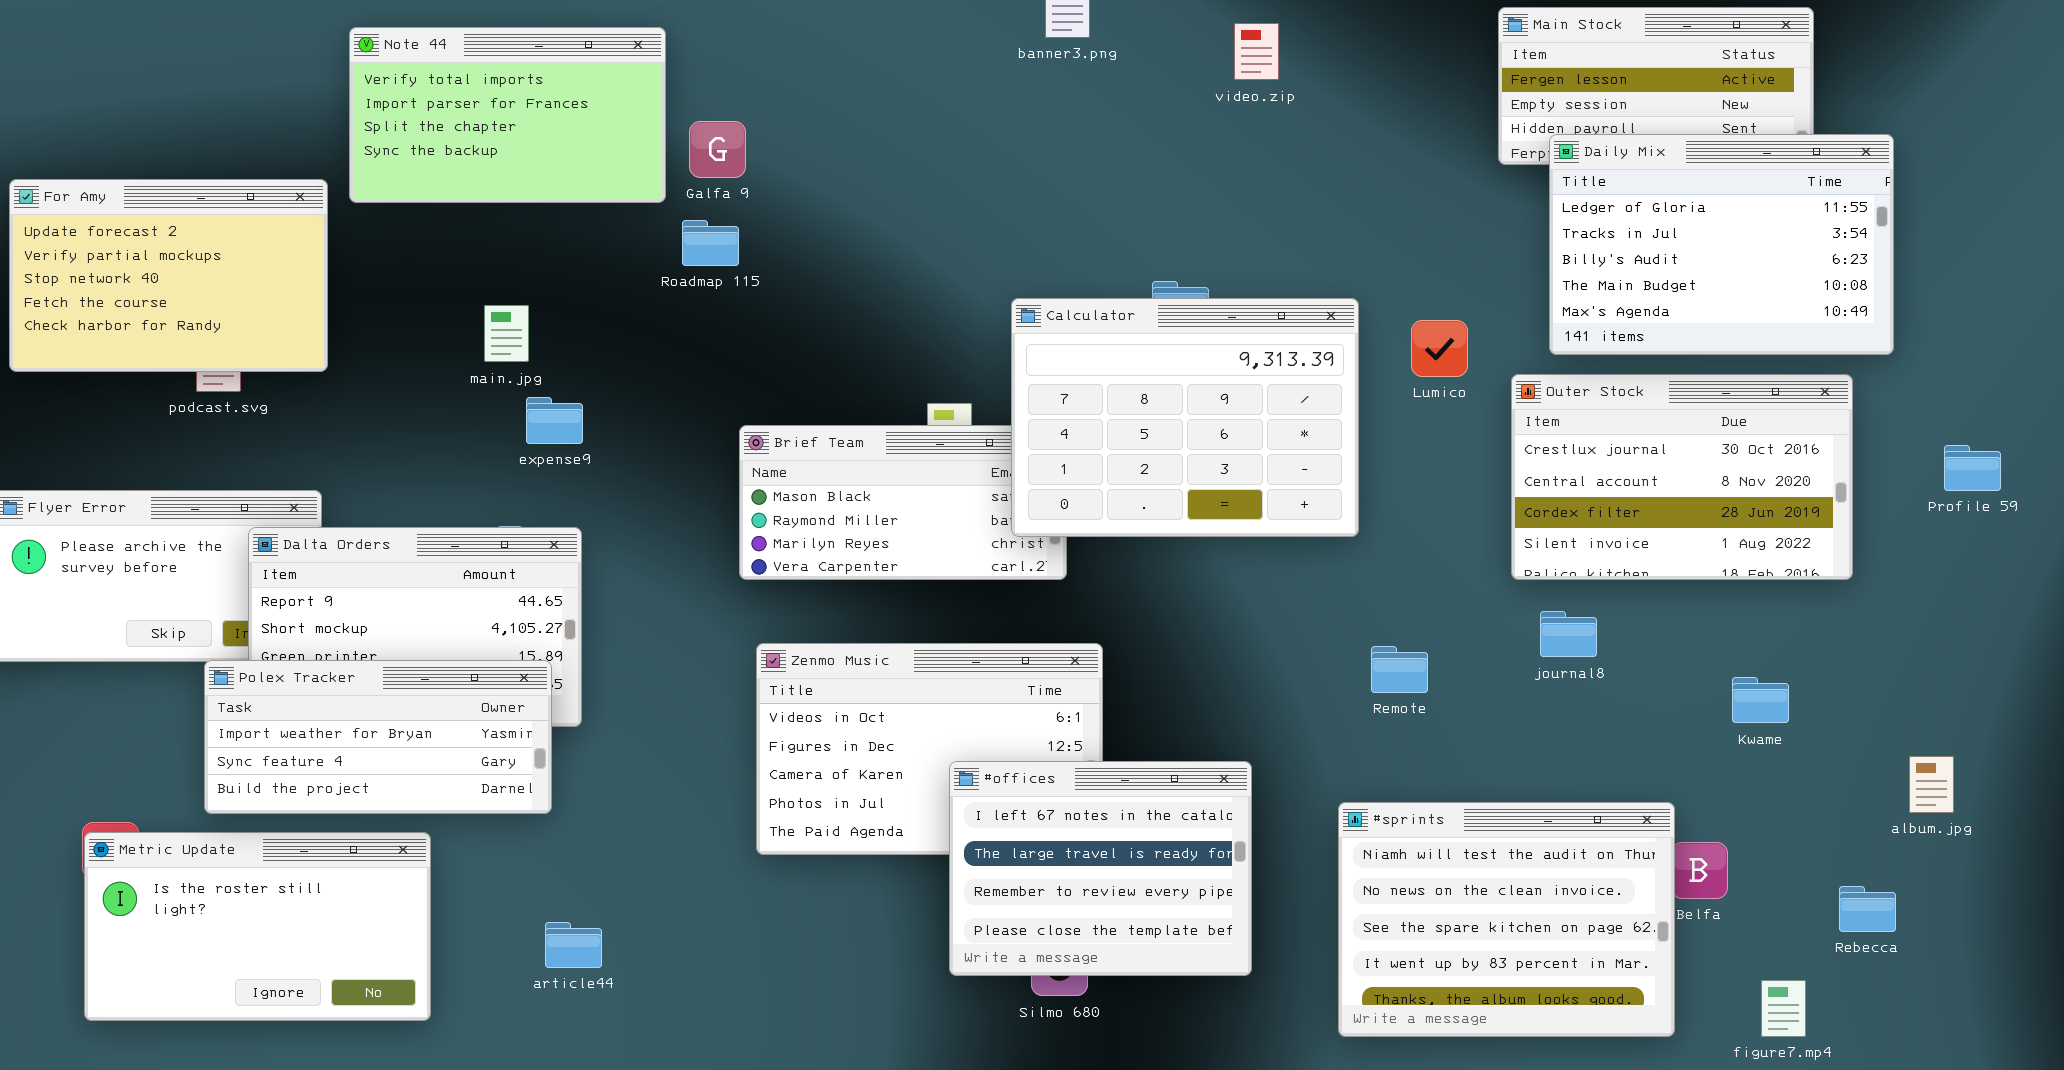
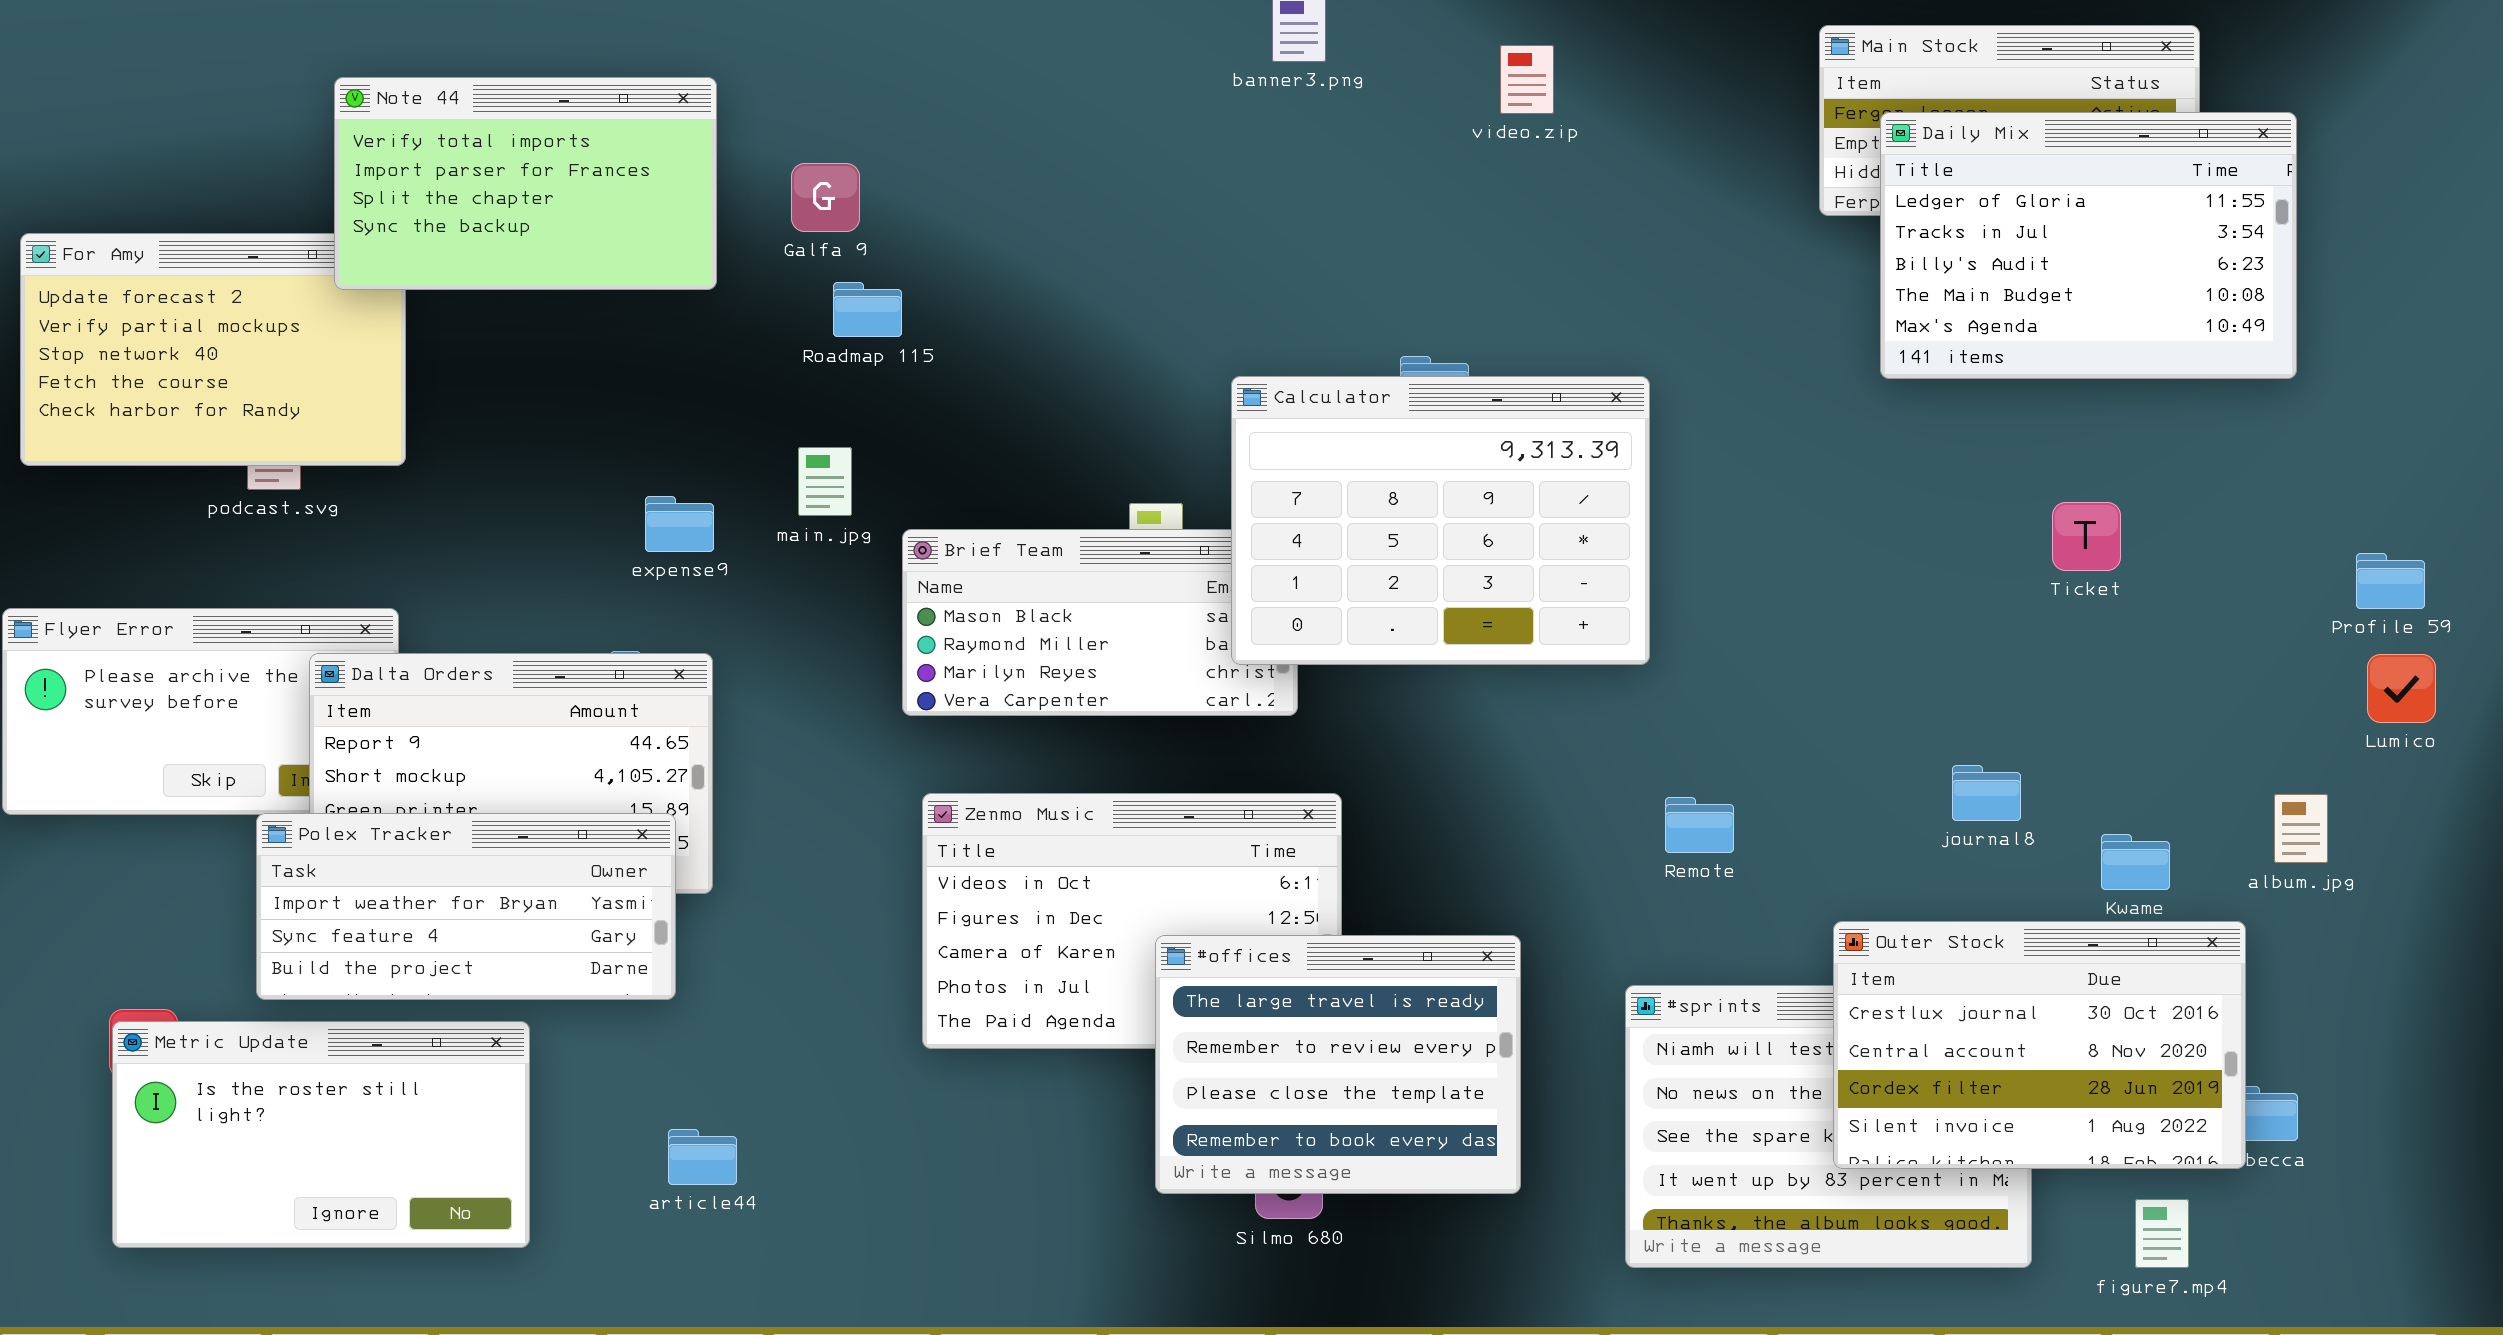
Note 44: [349,27,666,203] -> [334,77,717,290], moved
Galfa 9: [689,121,746,178] -> [791,163,860,232], moved
Daily Mix: [1549,134,1894,355] -> [1880,112,2297,379], moved
main.jpg: [484,305,529,362] -> [798,447,852,516], moved
Lumico: [1411,320,1468,377] -> [2367,654,2436,723], moved
Outer Stock: [1511,374,1853,580] -> [1833,921,2246,1169], moved
journal8: [1540,611,1597,657] -> [1952,765,2021,821], moved
album.jpg: [1909,756,1954,813] -> [2274,794,2328,863], moved
#offices: [949,761,1252,976] -> [1155,935,1521,1194], scrolled down 1 row

